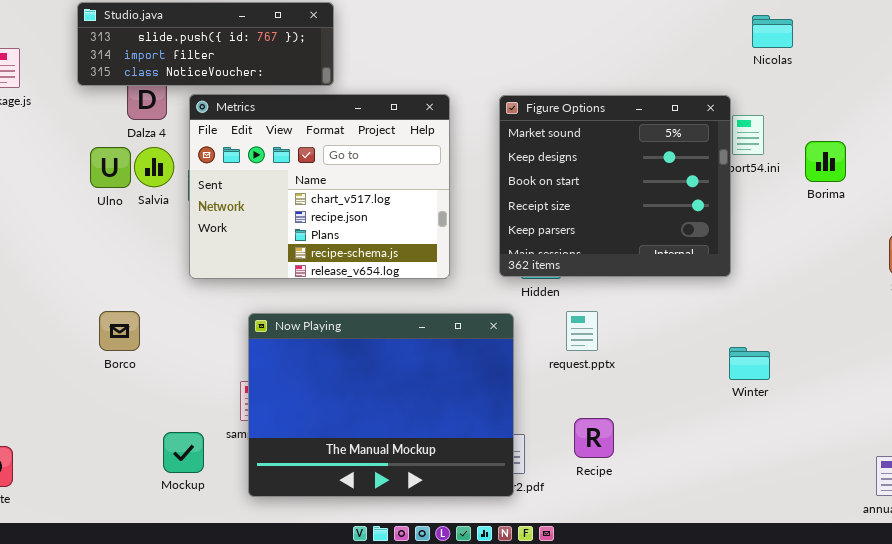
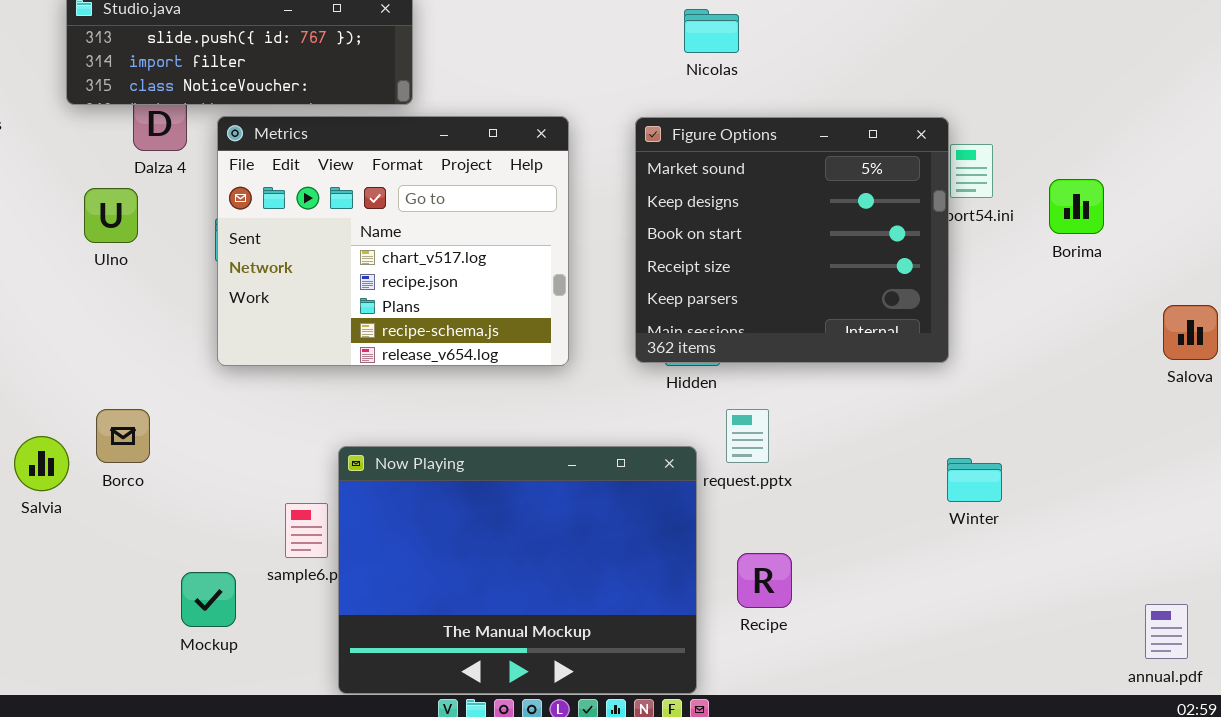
Nicolas: [752,15,793,48] -> [684,9,739,53], moved
Salvia: [134,147,174,187] -> [14,436,69,491], moved
Now Playing: [248,313,514,497] -> [338,446,697,694], moved

